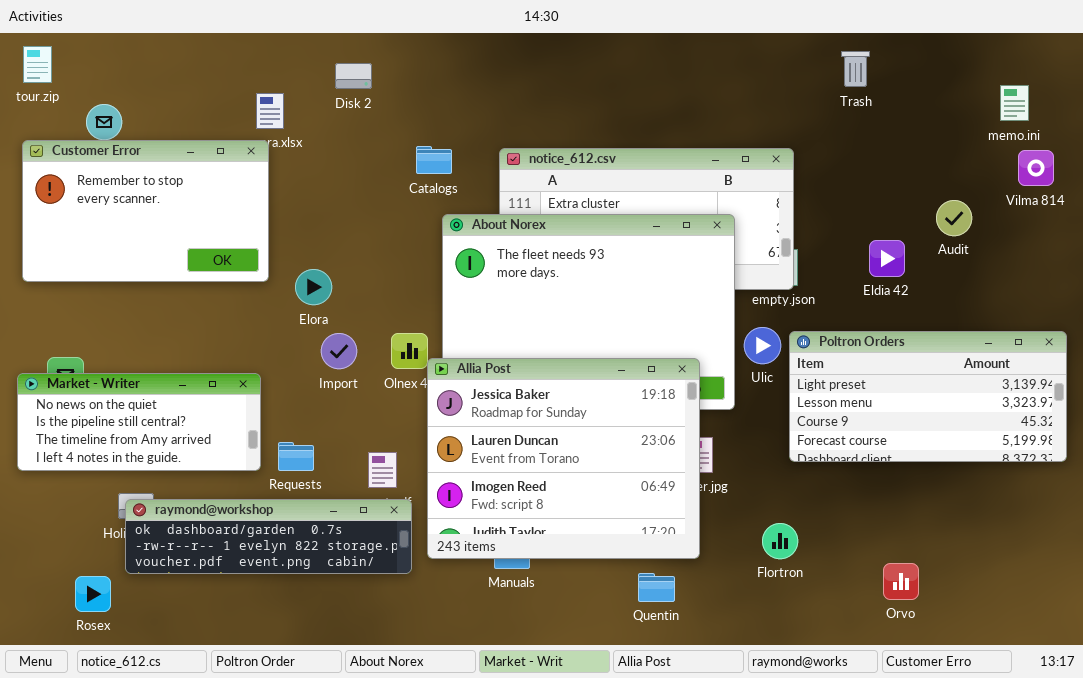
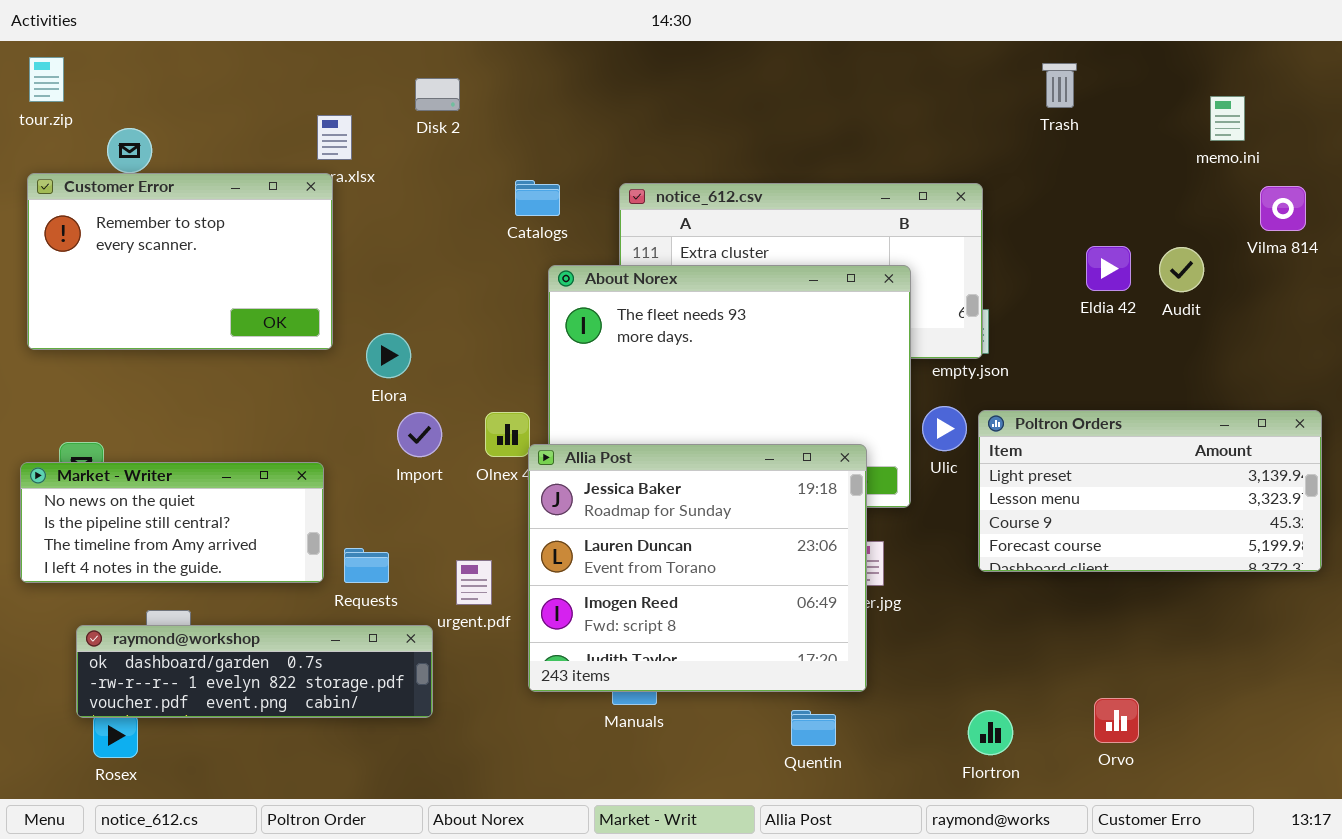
memo.ini: [1000,85,1029,121] -> [1210,96,1245,141], moved
Eldia 42: [869,240,905,277] -> [1086,246,1131,291], moved
raymond@workshop: [125,499,412,574] -> [76,625,433,718], moved
Flortron: [762,523,798,559] -> [968,710,1013,755], moved

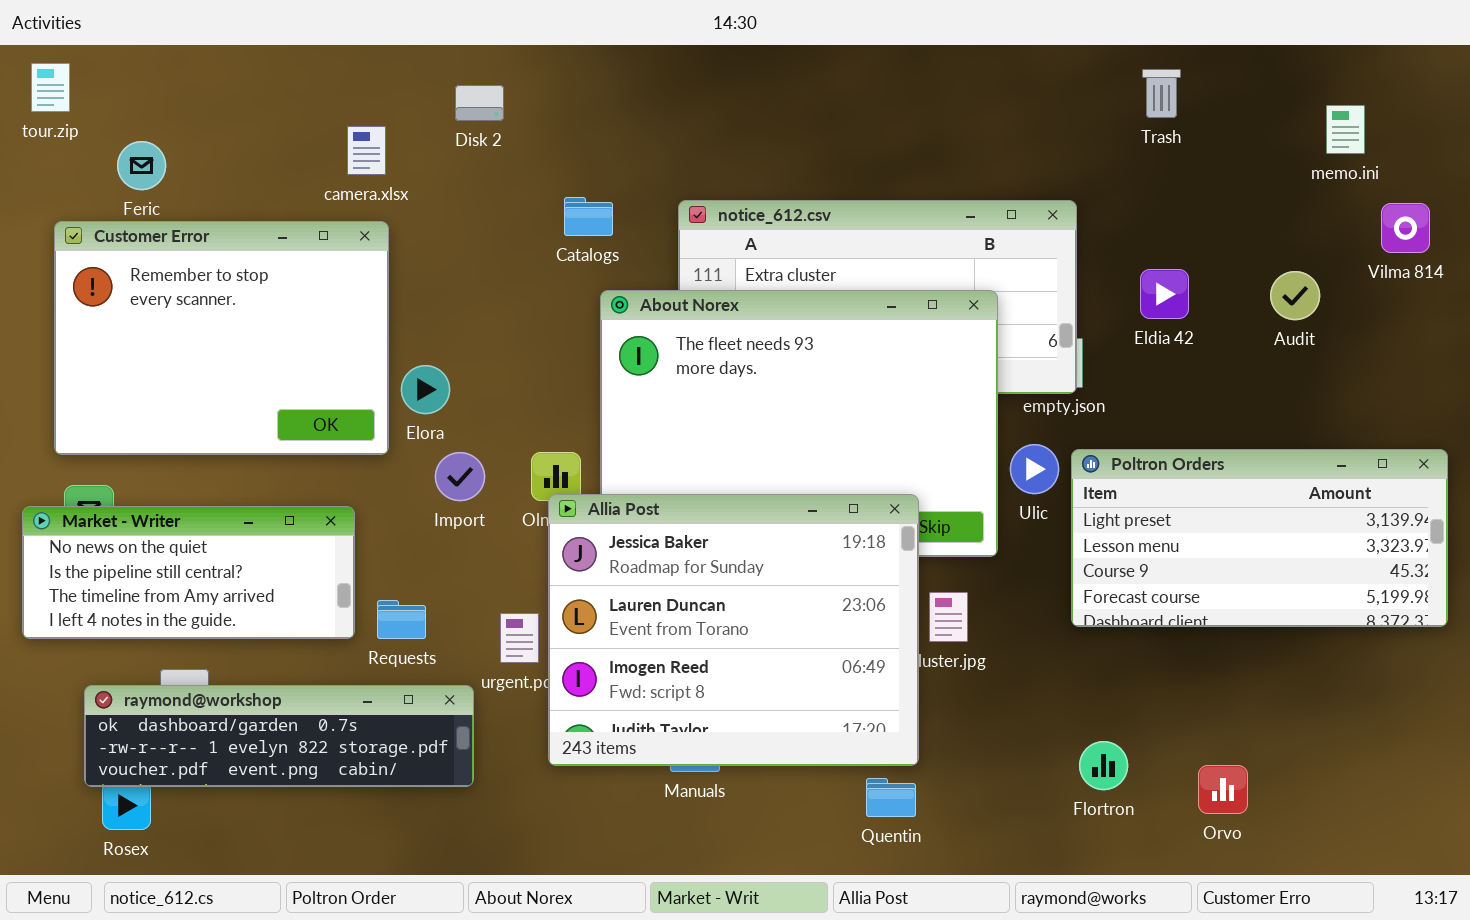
Customer Error: [27,173,333,350] -> [54,221,389,455], moved, resized
Eldia 42: [1086,246,1131,291] -> [1140,269,1189,319], moved
Allia Post: [528,444,867,692] -> [548,494,919,766], moved
Flortron: [968,710,1013,755] -> [1079,741,1128,790], moved

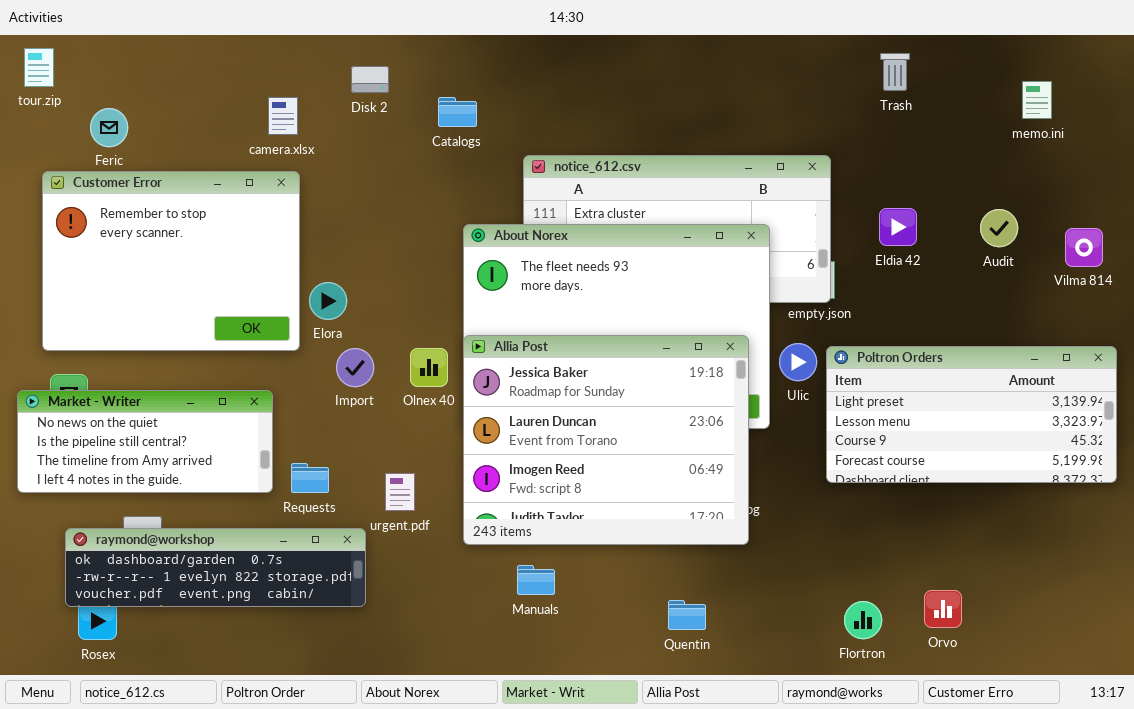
Catalogs: [564,197,613,236] -> [438,97,477,127], moved
Vilma 814: [1381,203,1430,253] -> [1065,228,1103,267], moved
Allia Post: [548,494,919,766] -> [463,335,749,545], moved
Flortron: [1079,741,1128,790] -> [844,601,882,639], moved

